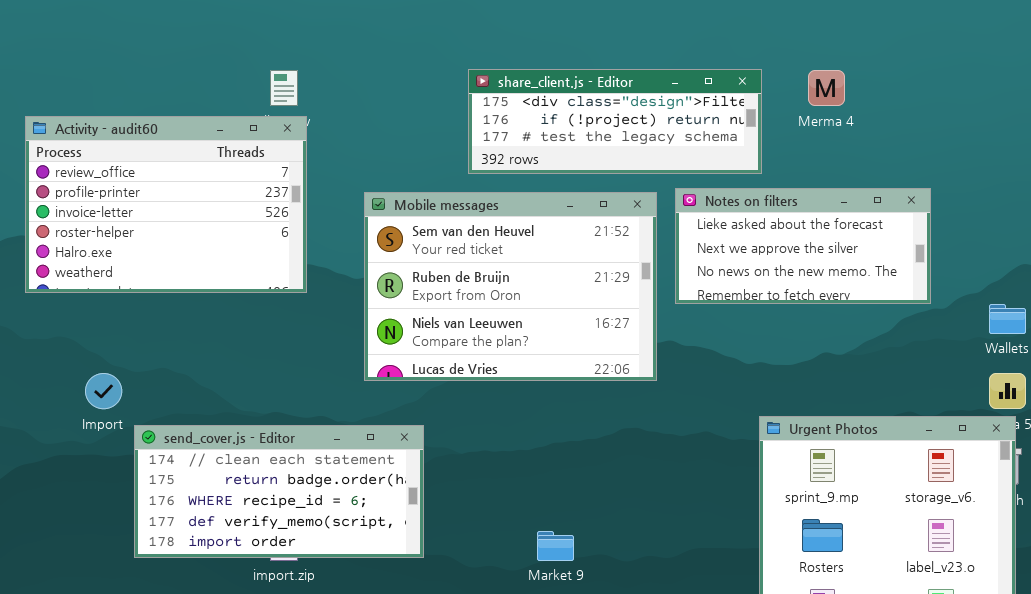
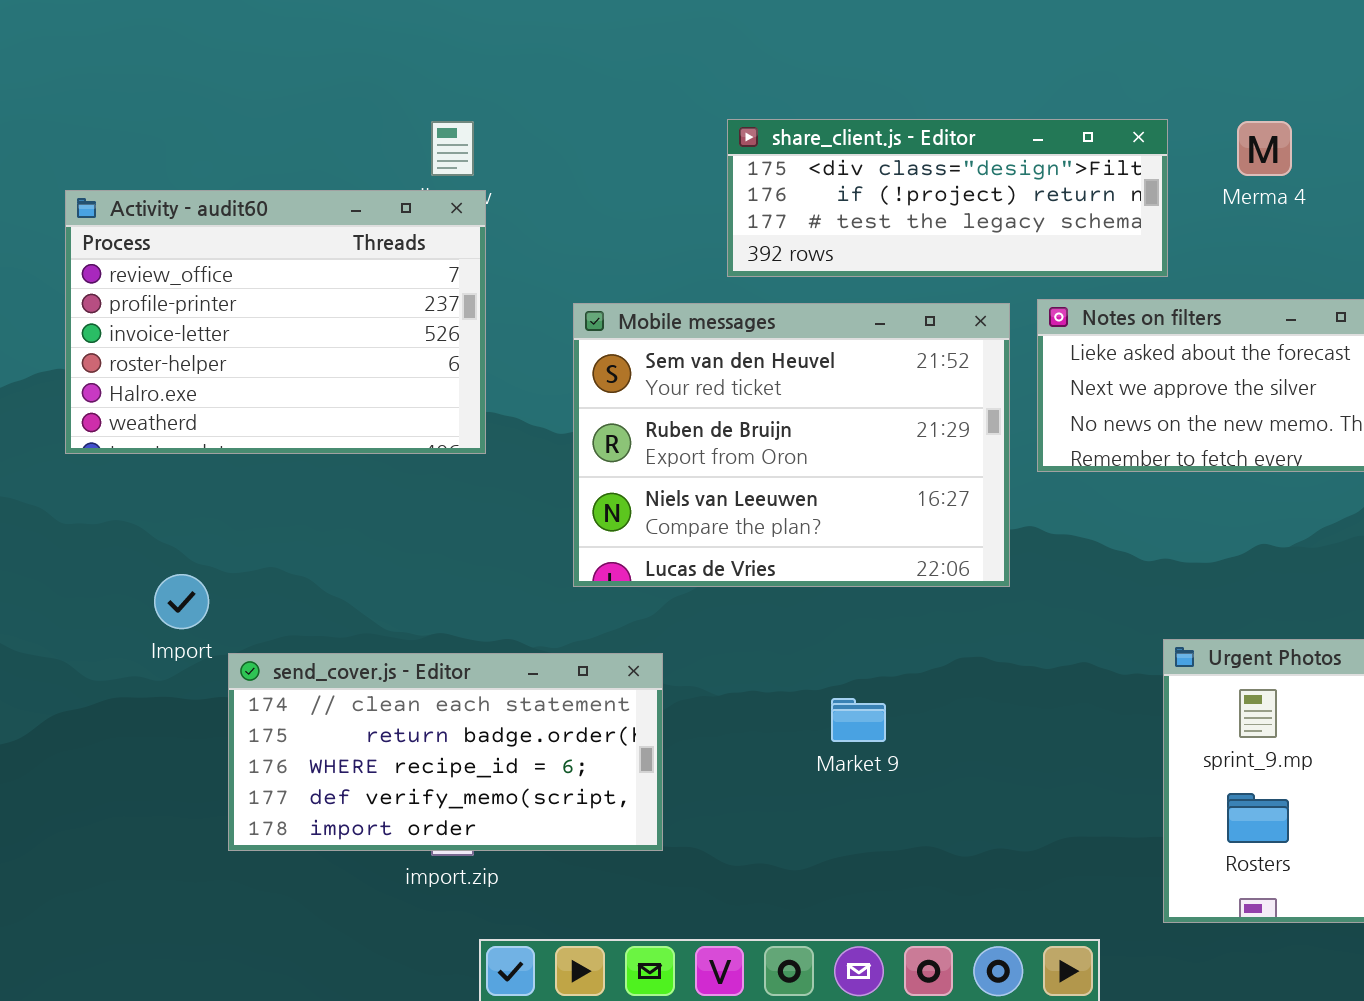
Market 9: [537,531,574,561] -> [831,698,886,742], moved

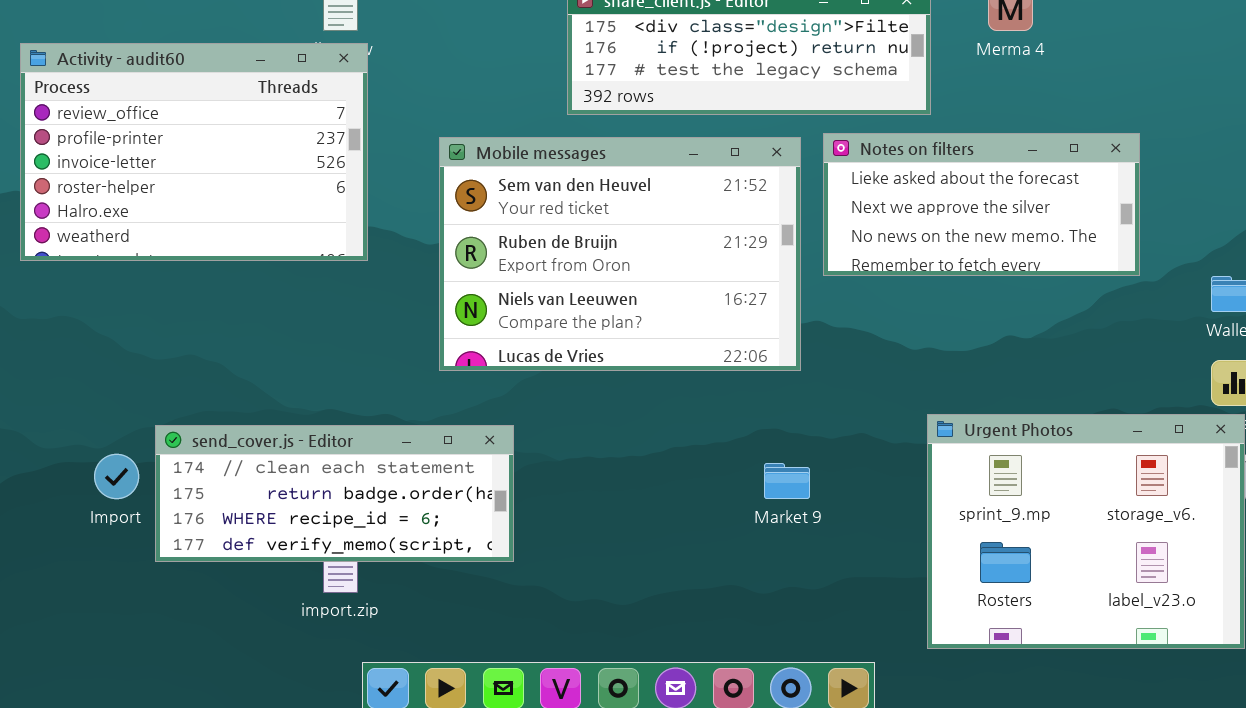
Import: [154,574,209,629] -> [94,454,139,499], moved
send_cover.js - Editor: [228,653,663,851] -> [155,425,514,562], resized
Market 9: [831,698,886,742] -> [764,463,810,499], moved

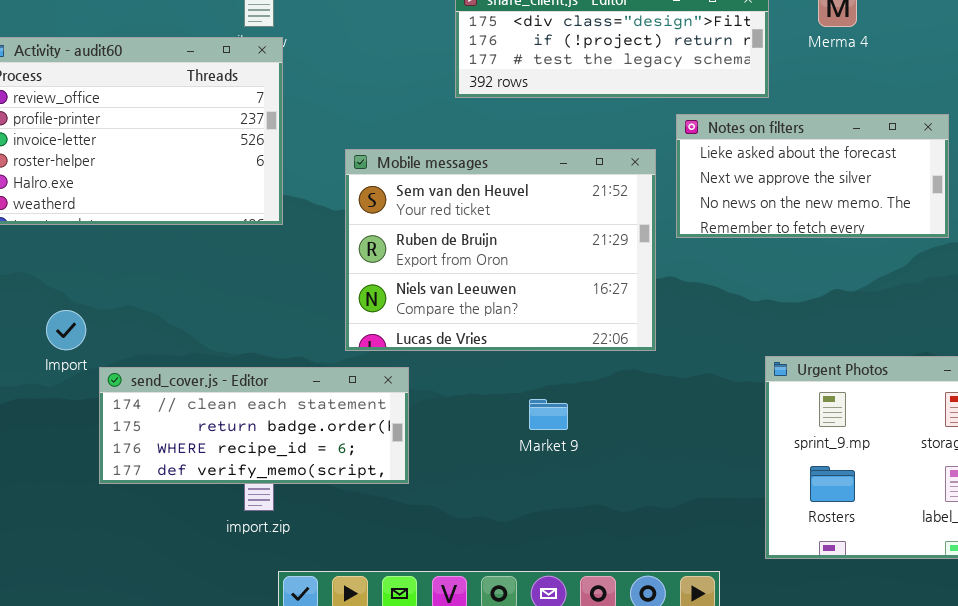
Mobile messages: [439,137,801,371] -> [345,149,656,351], moved
Import: [94,454,139,499] -> [46,310,86,350], moved
Market 9: [764,463,810,499] -> [529,399,568,430], moved

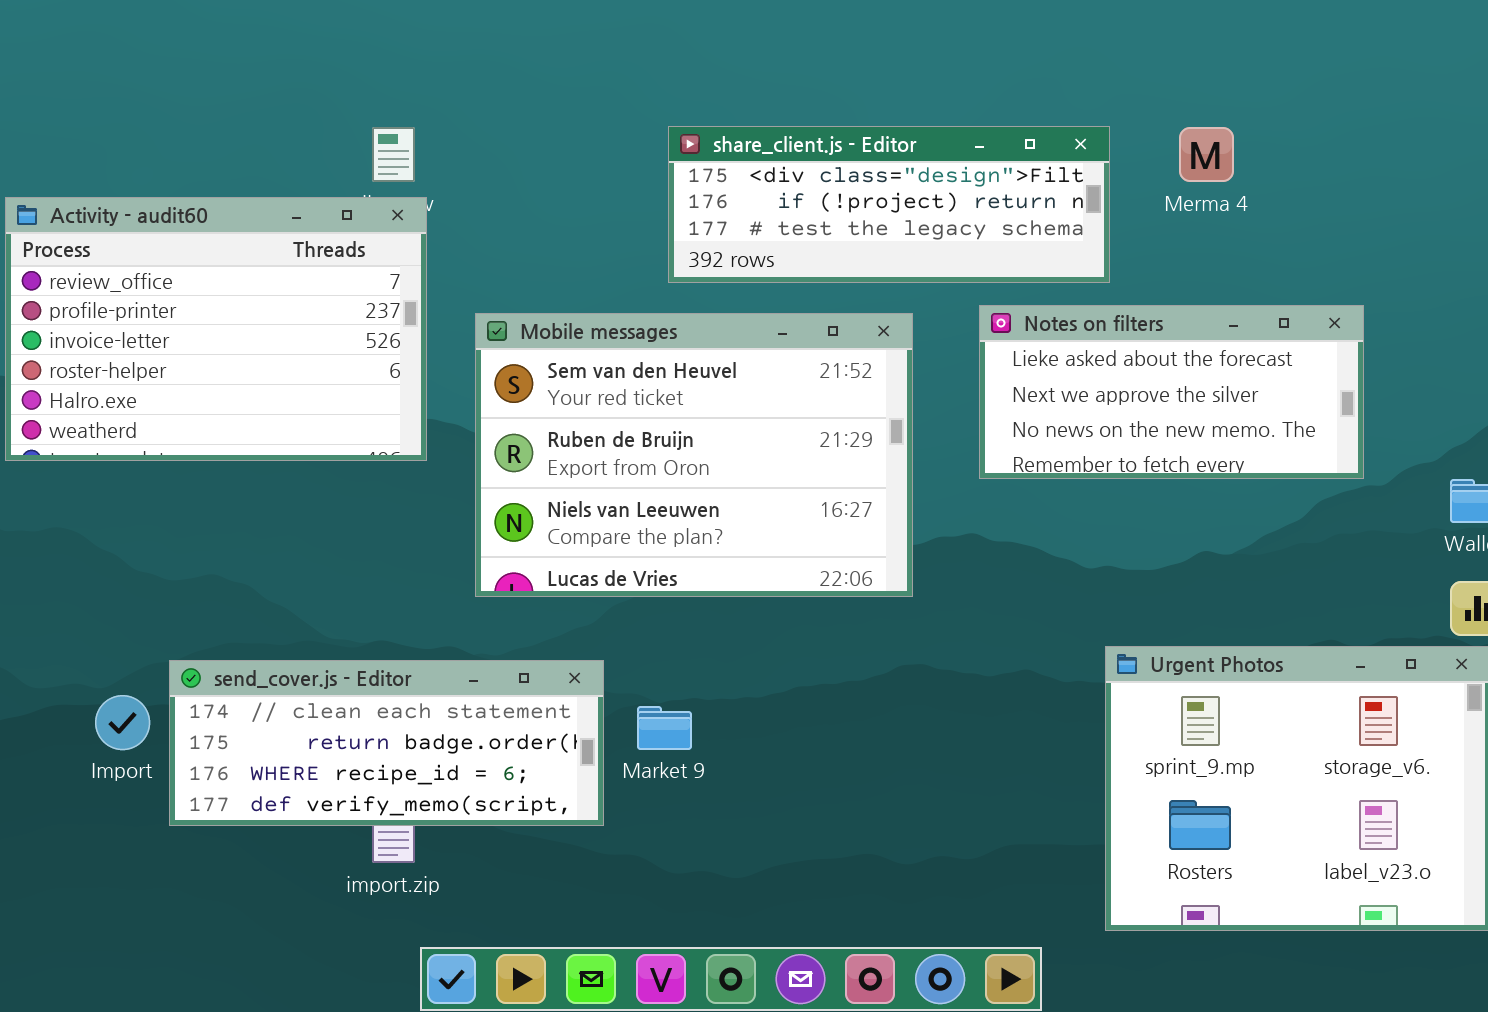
Mobile messages: [345,149,656,351] -> [475,313,913,597], moved
Import: [46,310,86,350] -> [95,695,150,750], moved
Market 9: [529,399,568,430] -> [637,706,692,750], moved

